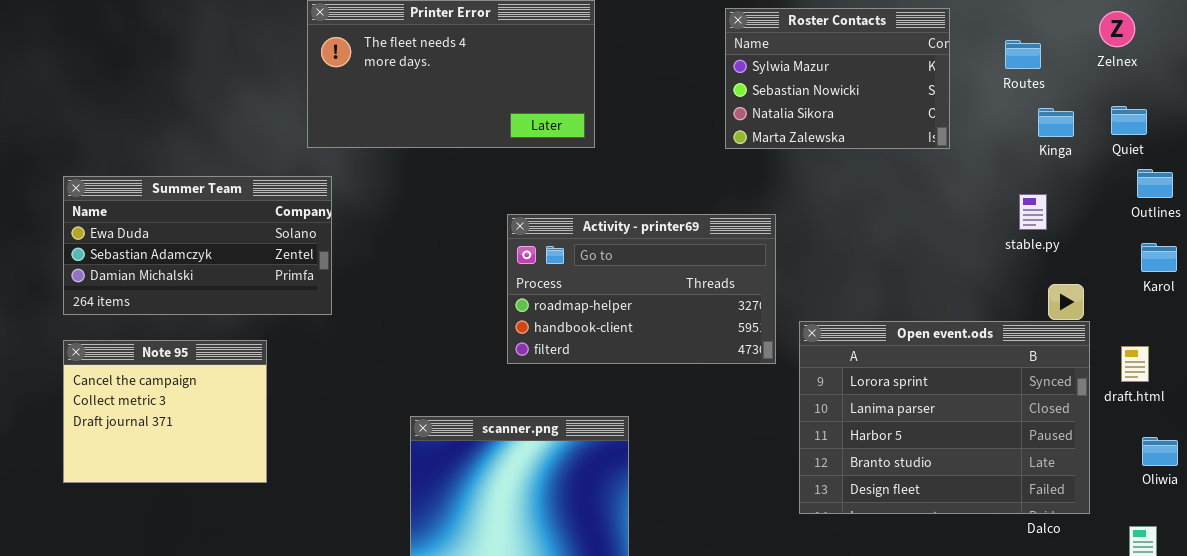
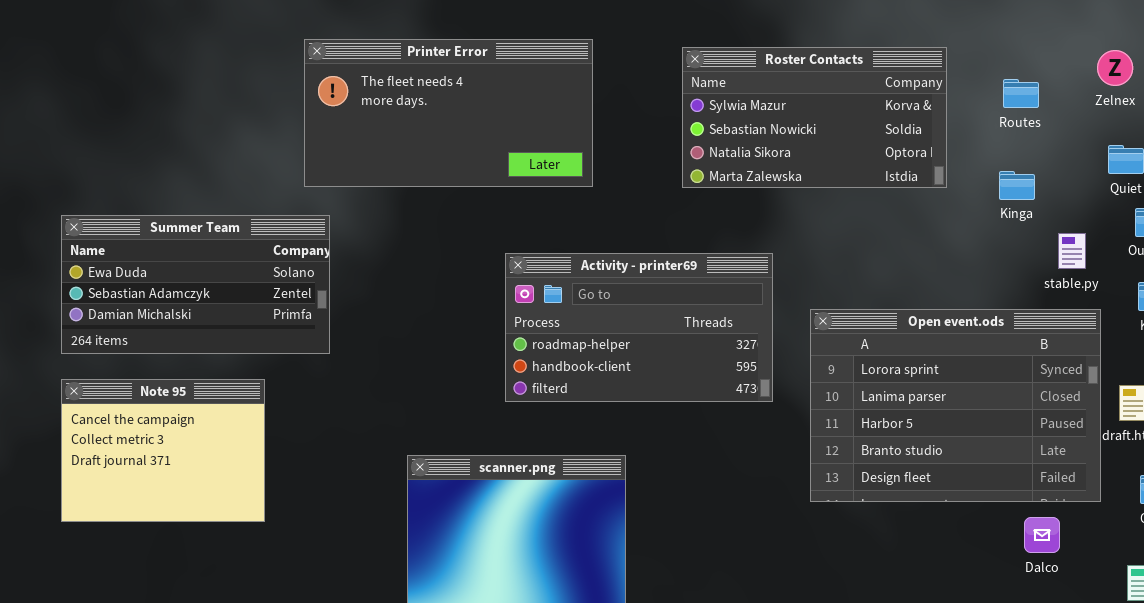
Roster Contacts: [725,8,950,149] -> [682,47,947,188], resized
Kinga: [1038,108,1074,137] -> [999,171,1035,200], moved
stable.py: [1019,194,1047,230] -> [1058,233,1086,269], moved
Open event.ods: [799,321,1090,514] -> [810,309,1101,502], moved

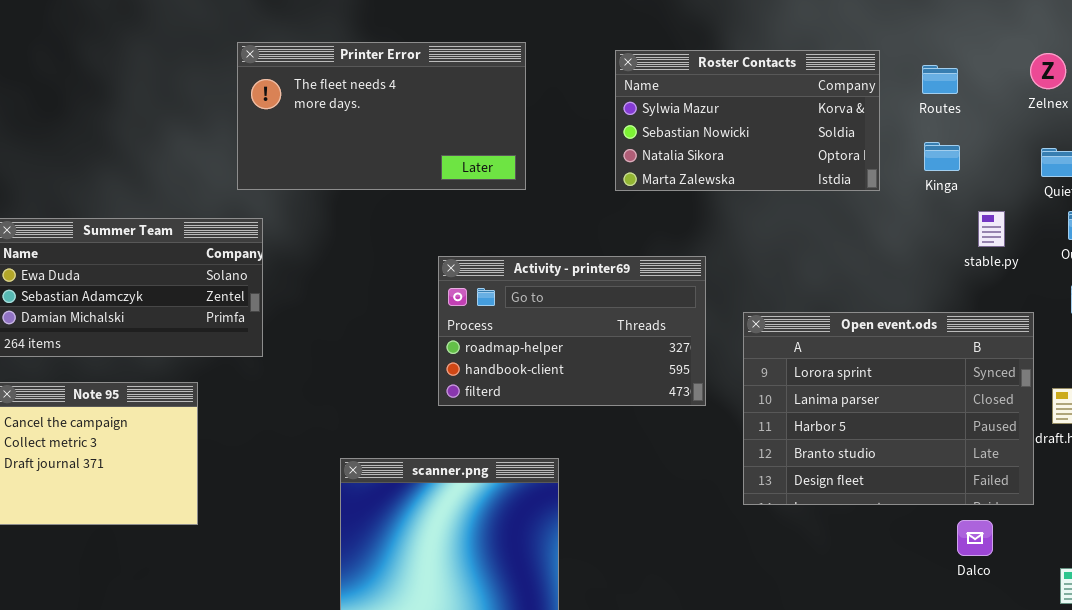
Routes: [1003,79,1039,108] -> [922,65,958,94], moved
Kinga: [999,171,1035,200] -> [924,142,960,171], moved
stable.py: [1058,233,1086,269] -> [978,211,1005,247], moved

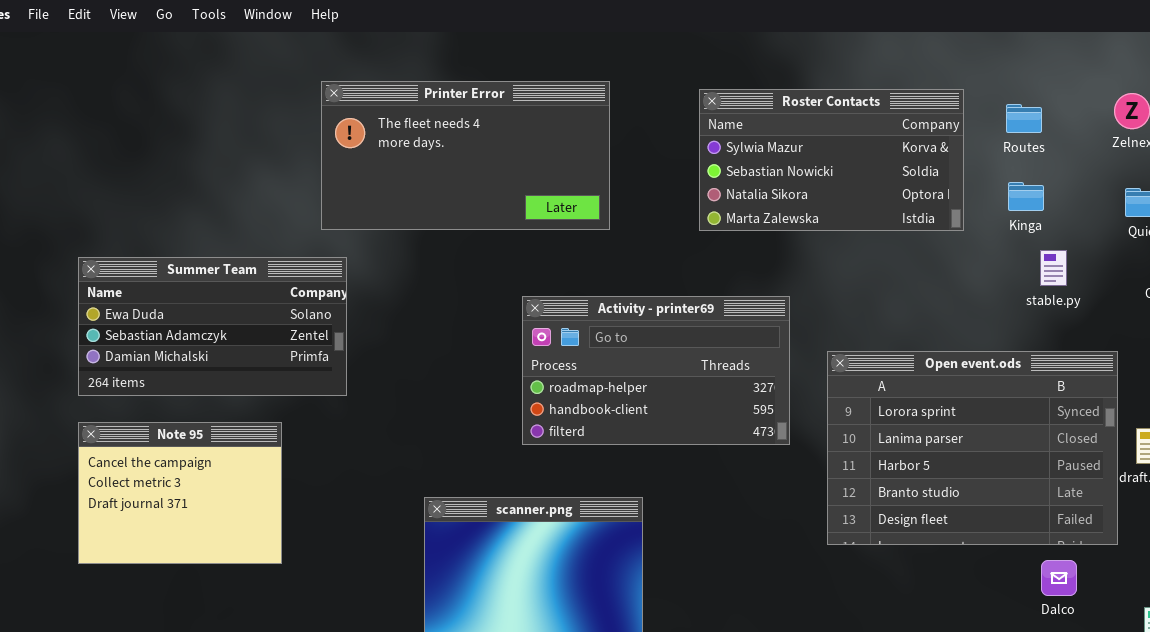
stable.py: [978,211,1005,247] -> [1040,250,1067,286], moved

